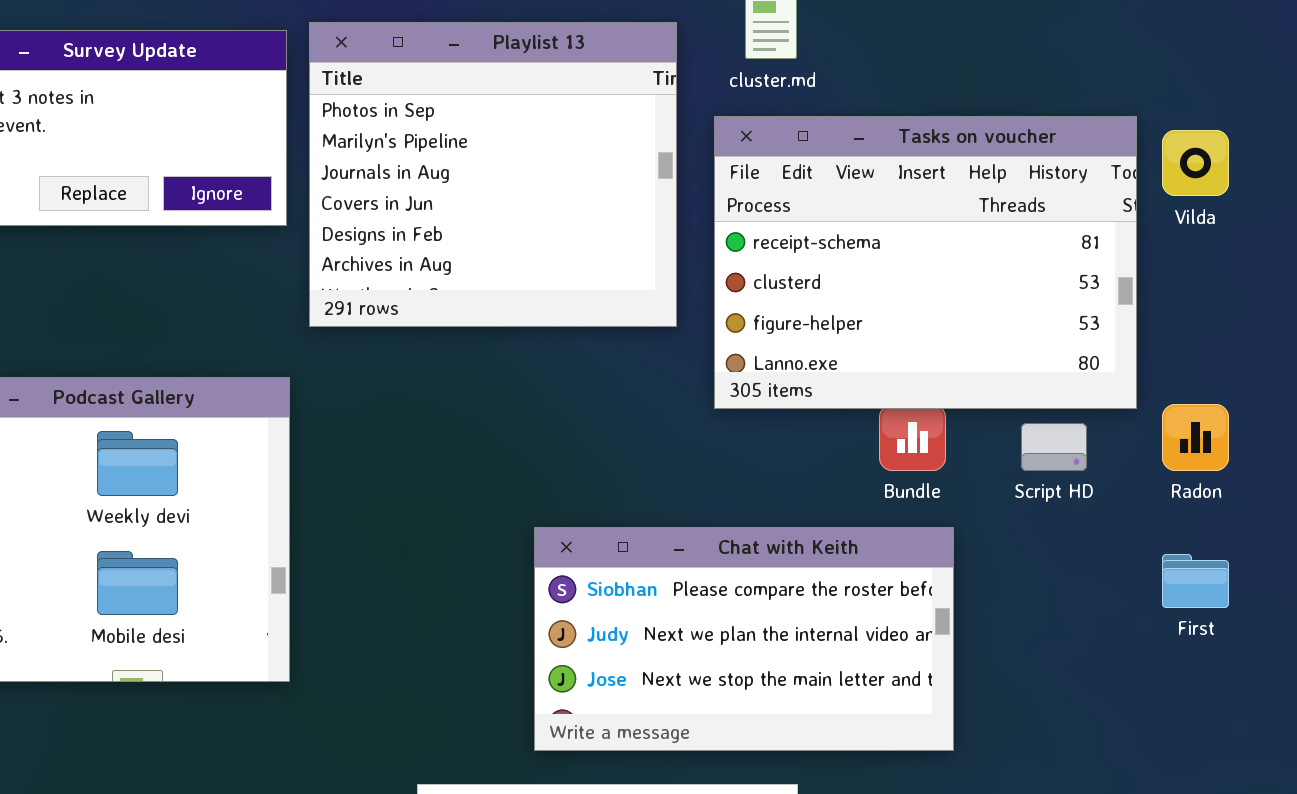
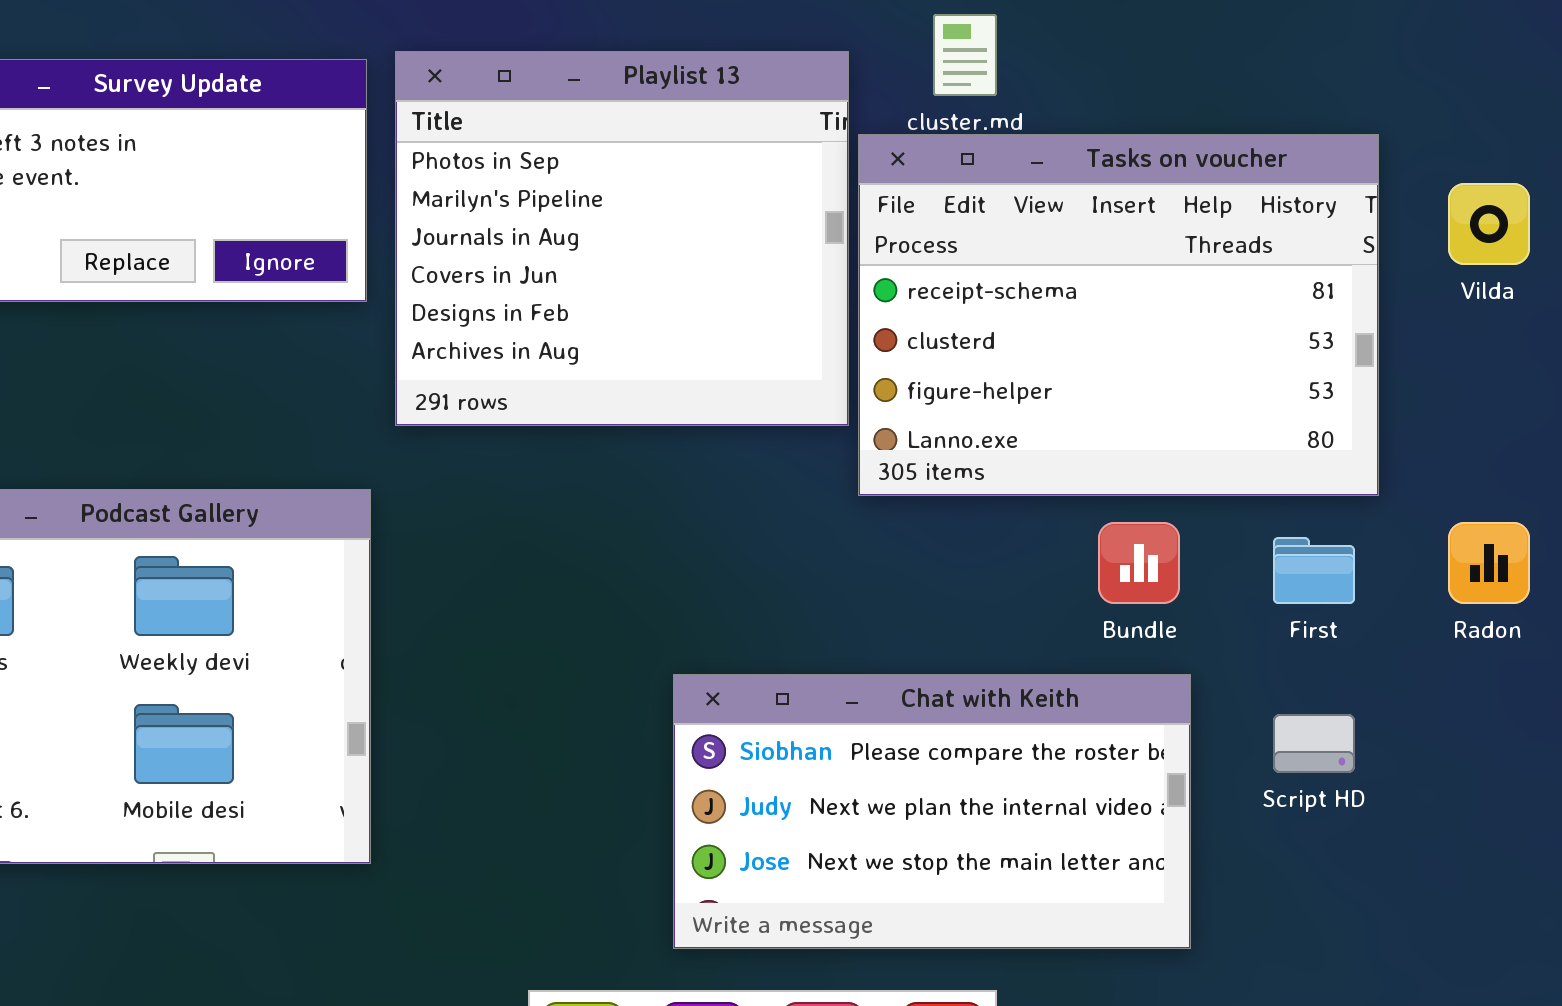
Tasks on voucher: [714,116,1137,409] -> [858,134,1379,496], moved
Script HD: [1021,423,1087,471] -> [1273,714,1355,773], moved
First: [1162,554,1229,608] -> [1273,537,1355,604], moved

